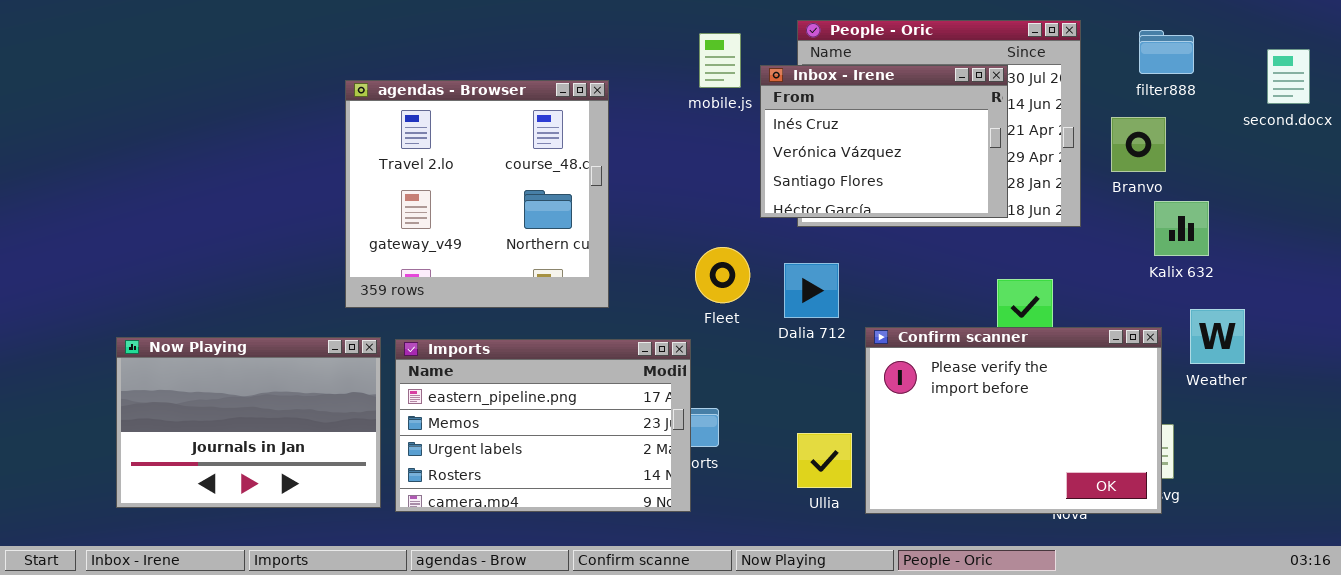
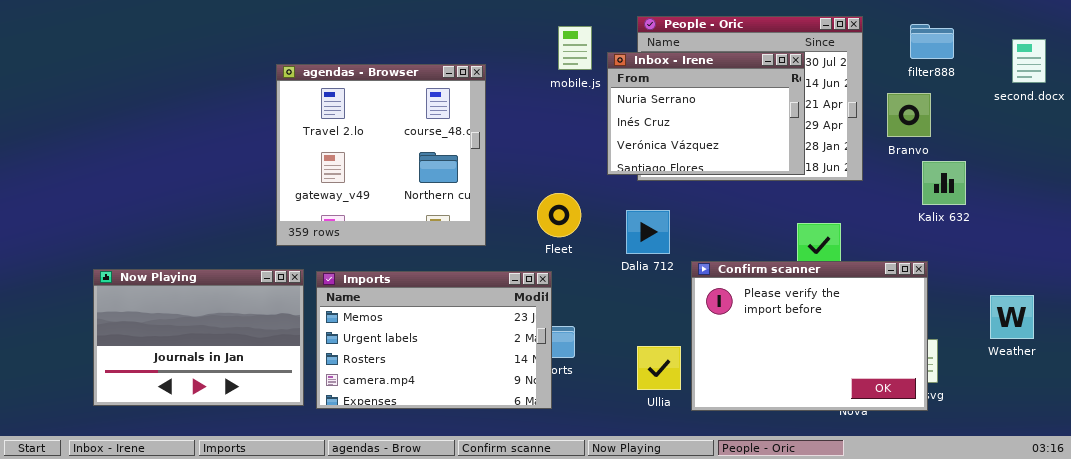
Inbox - Irene: [760,65,1008,218] -> [607,52,805,175], scrolled up 1 row
Fleet: [695,247,750,303] -> [537,193,581,237], moved
Weather: [1190,309,1245,364] -> [990,295,1034,339], moved
Imports: [395,339,691,512] -> [316,271,552,409], scrolled down 1 row

